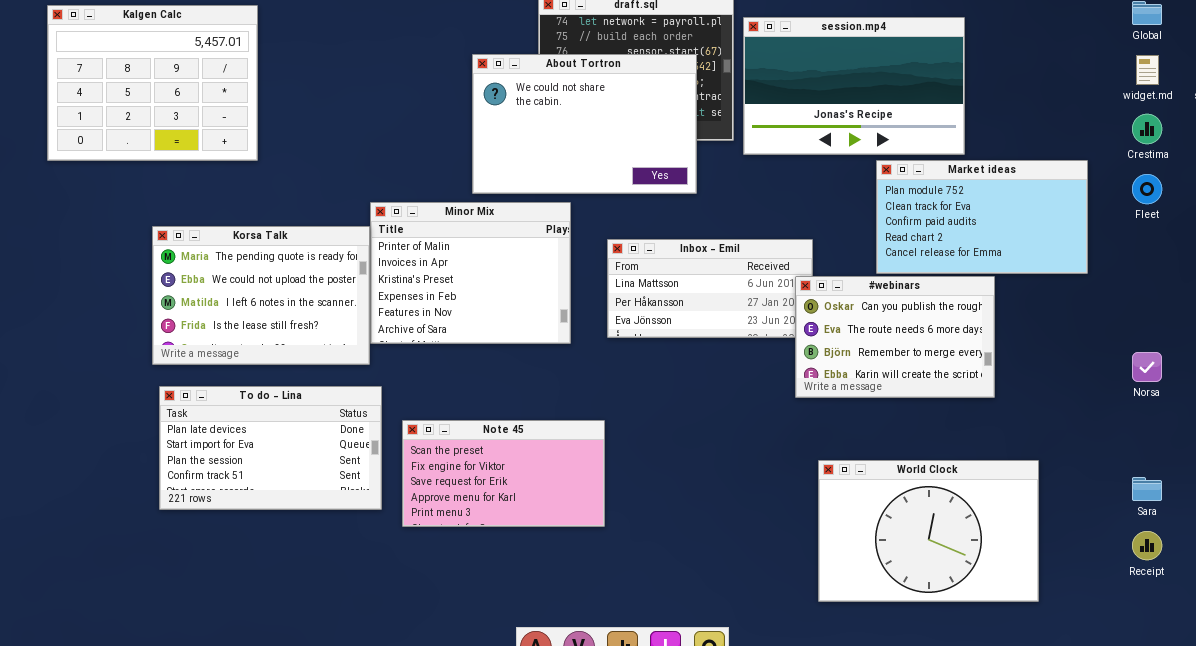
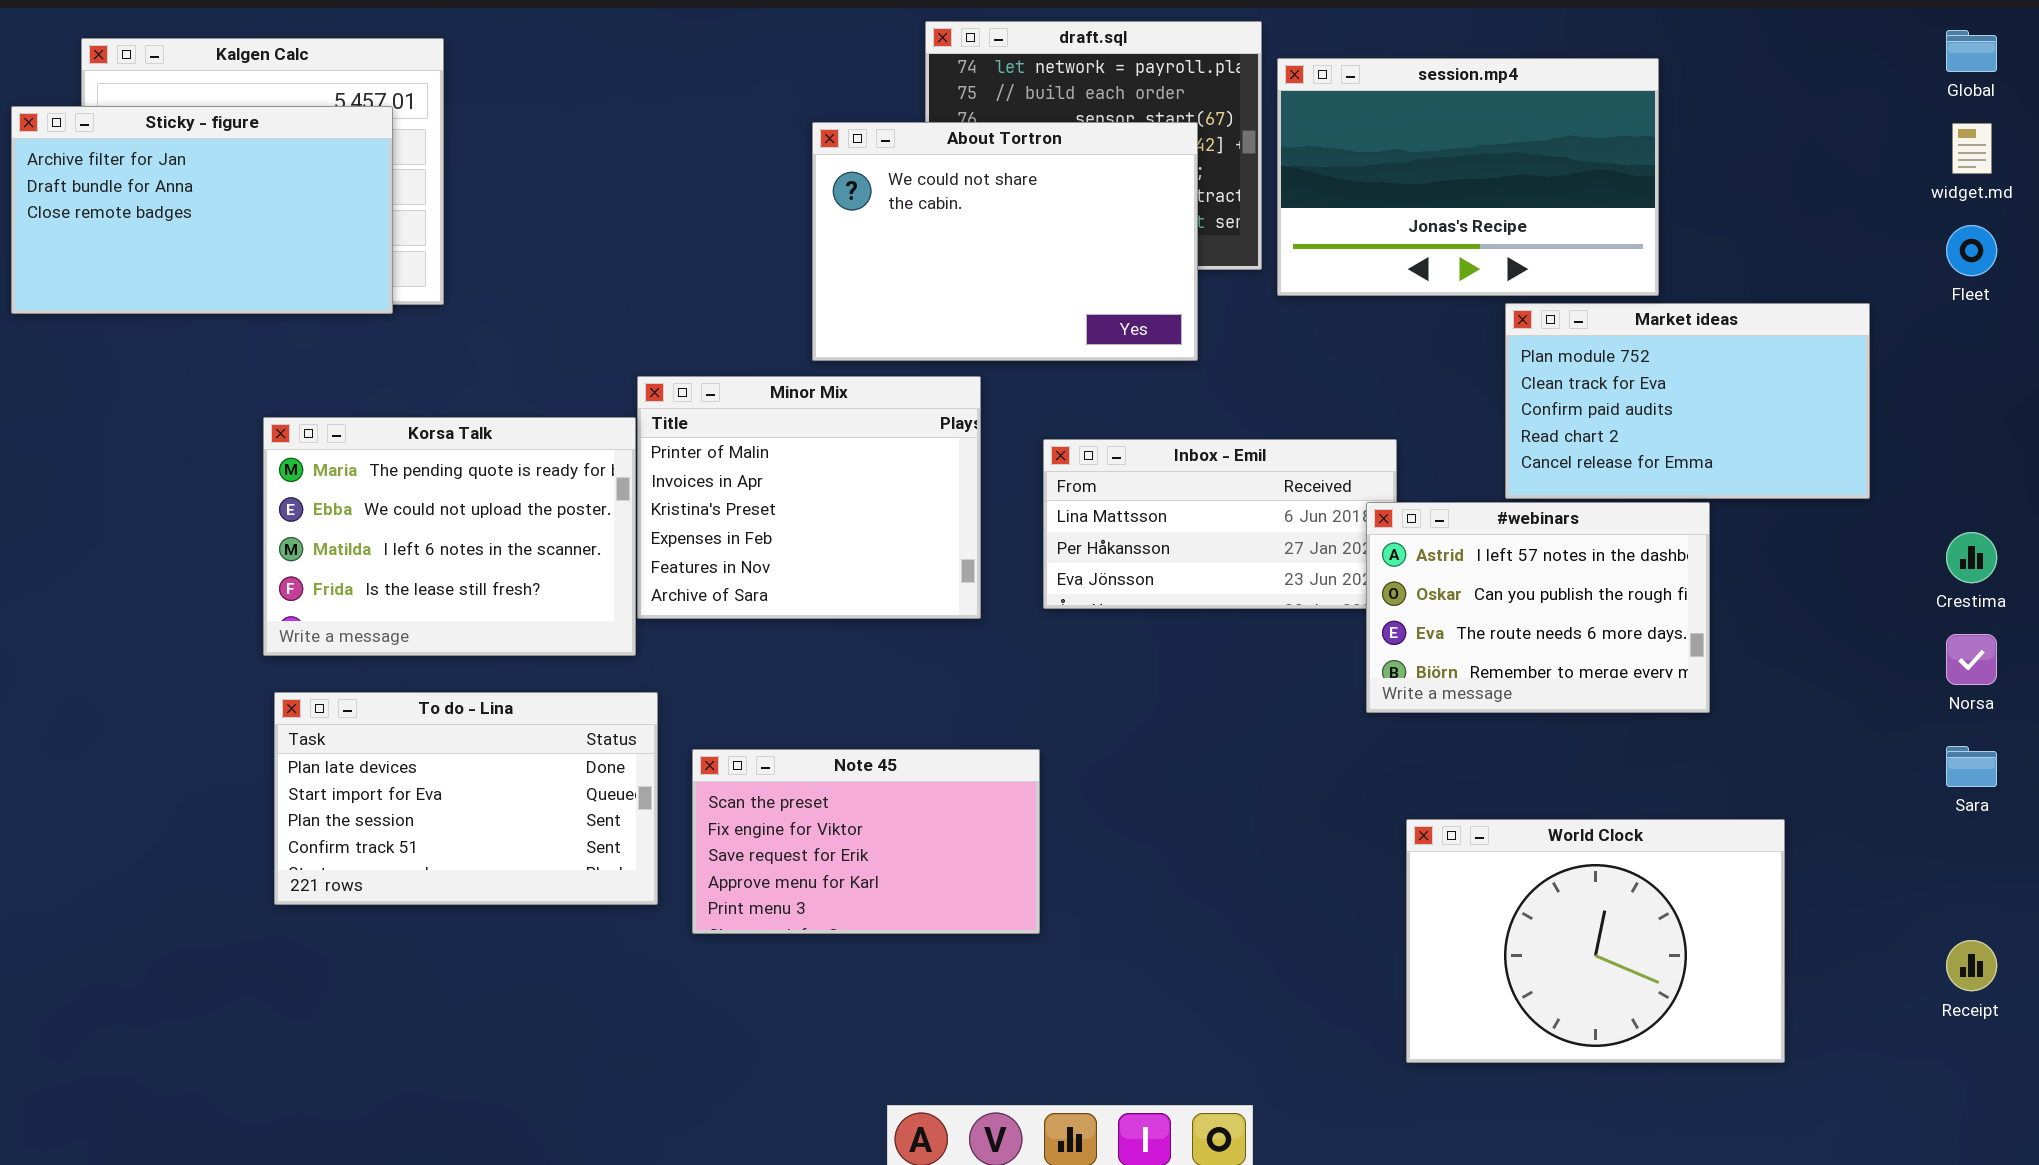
Sticky - figure: none -> [11,106,393,314], opened
Crestima: [1132,114,1162,144] -> [1946,532,1997,583], moved
Fleet: [1132,174,1162,204] -> [1946,225,1997,276], moved
#webinars: [795,276,995,398] -> [1366,502,1710,713], scrolled up 1 row
Sara: [1132,477,1162,501] -> [1946,746,1997,787], moved

